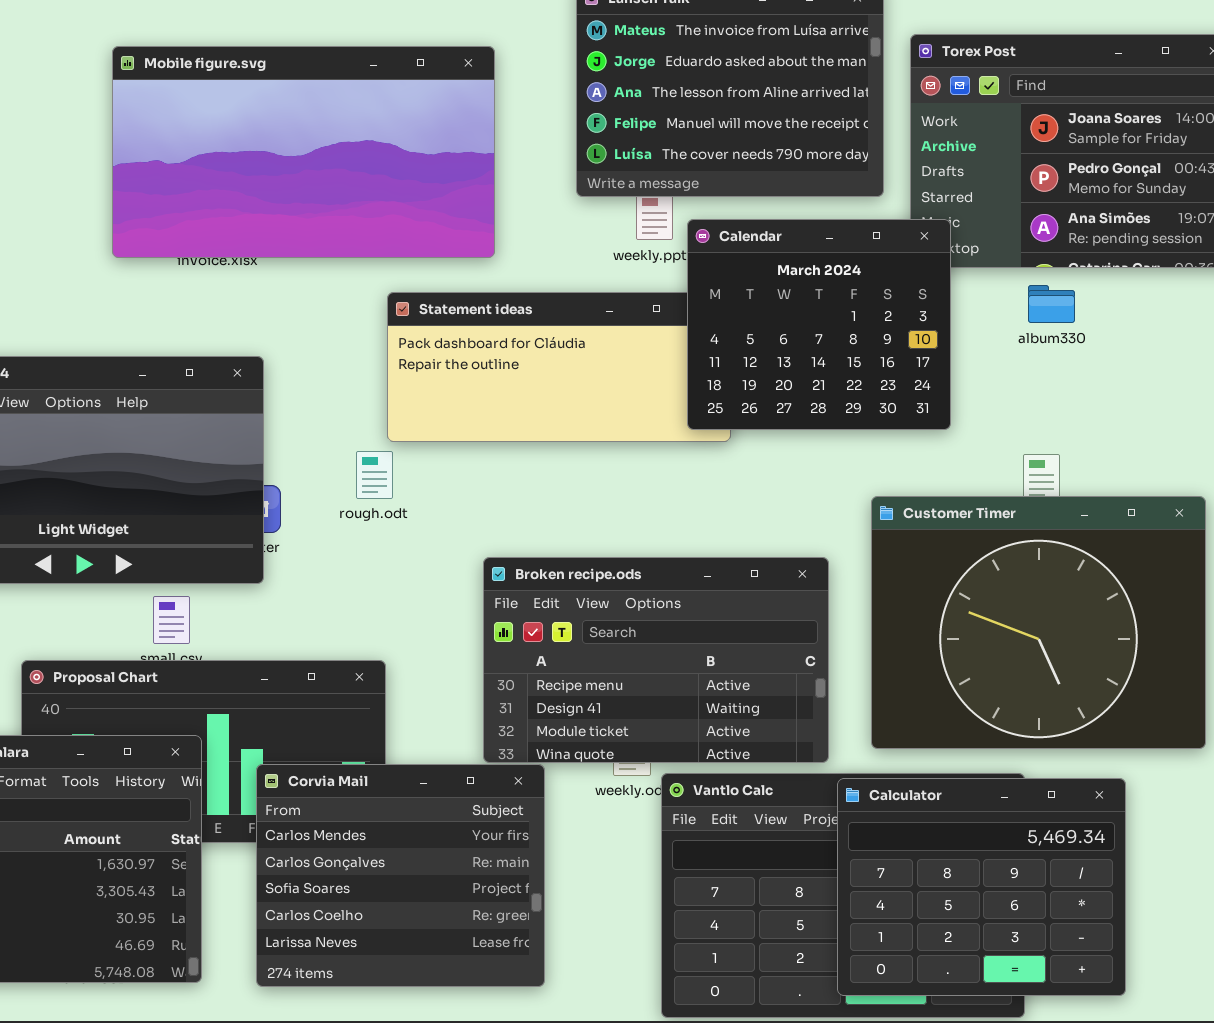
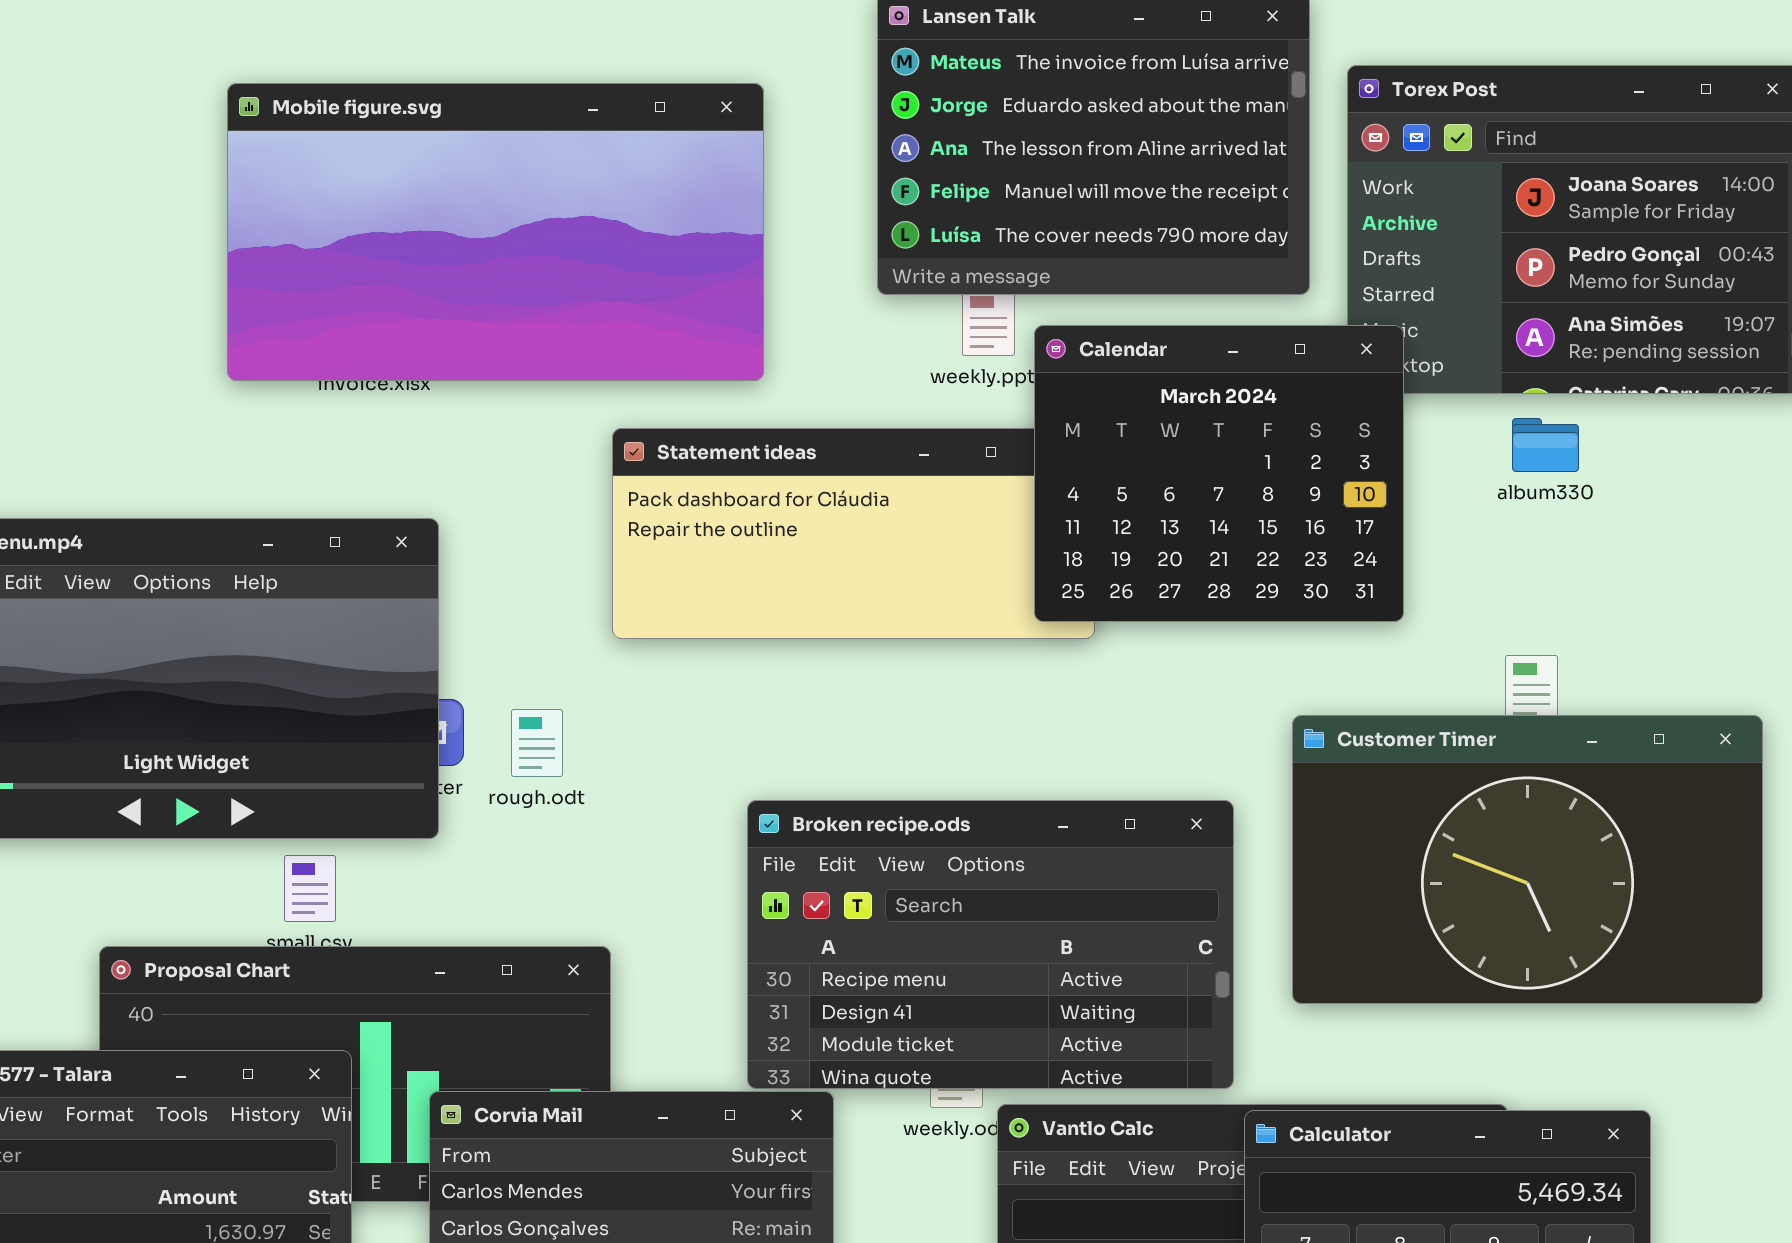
rough.odt: [356,451,393,499] -> [511,709,563,777], moved
Customer Timer: [871,496,1206,749] -> [1292,715,1763,1004], resized

